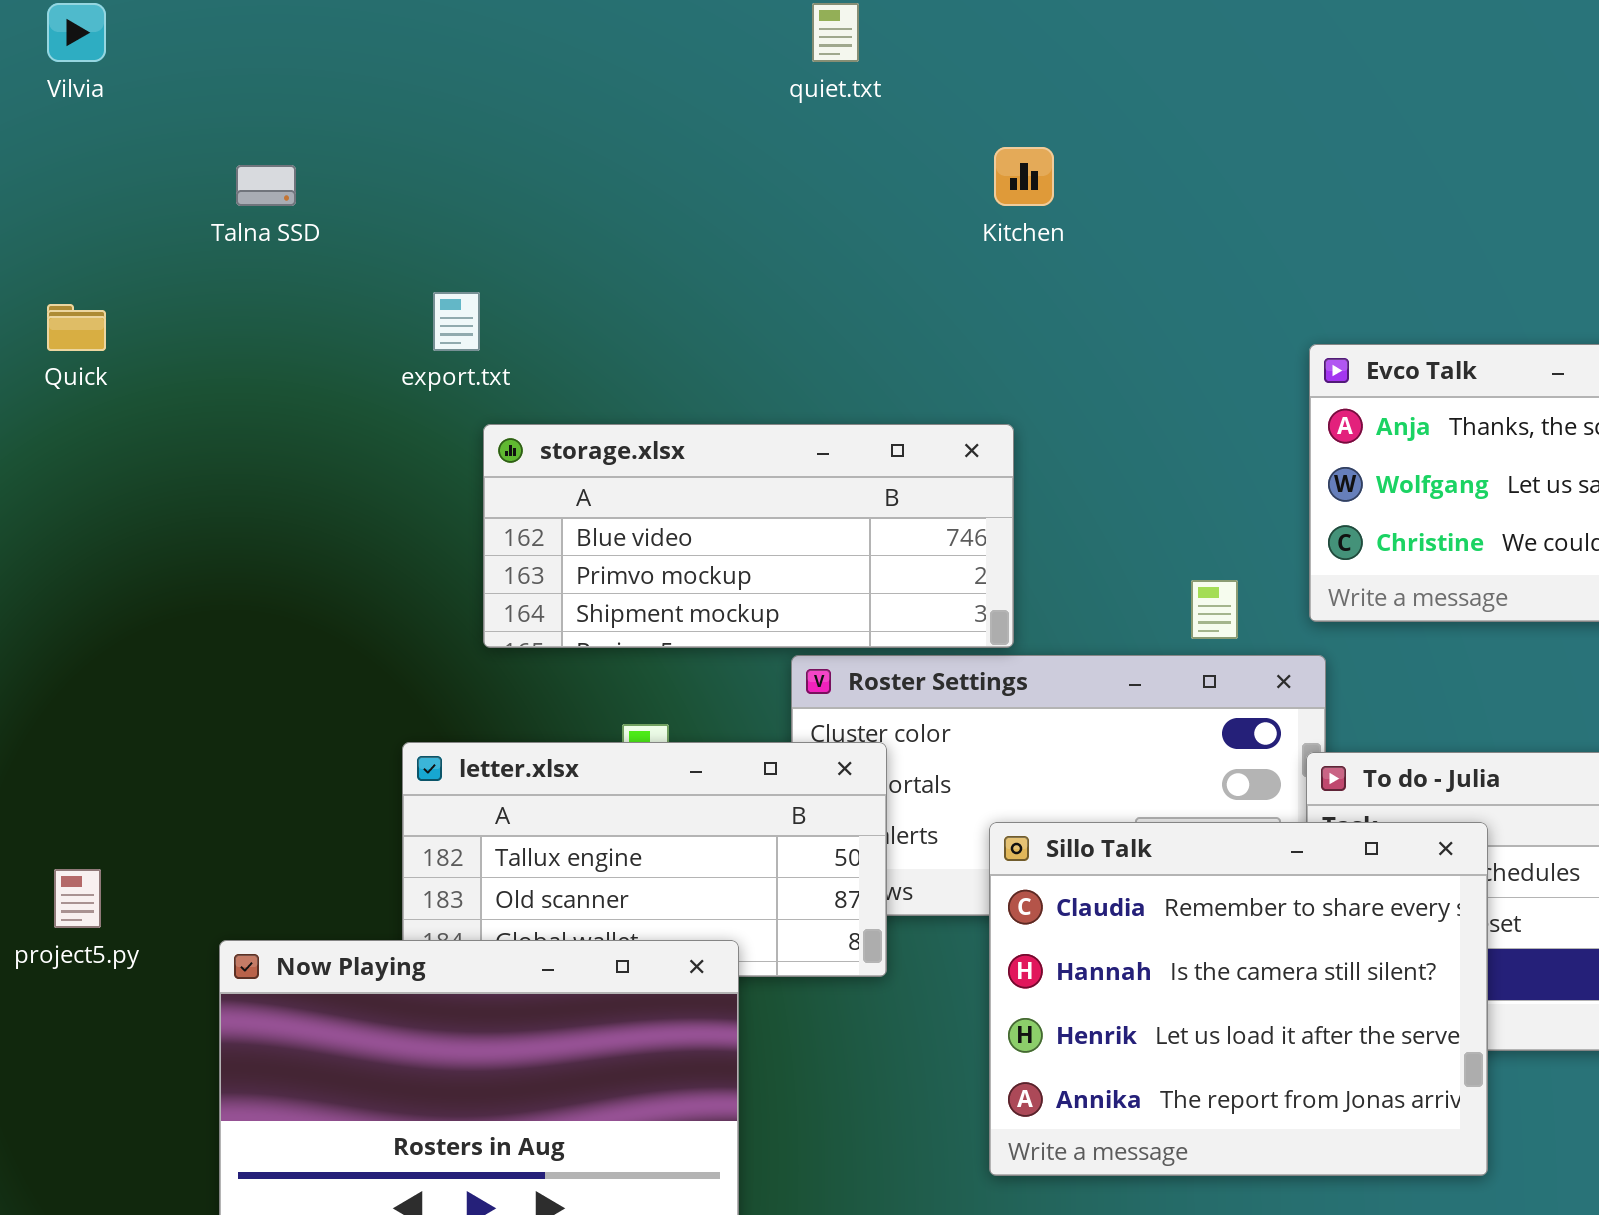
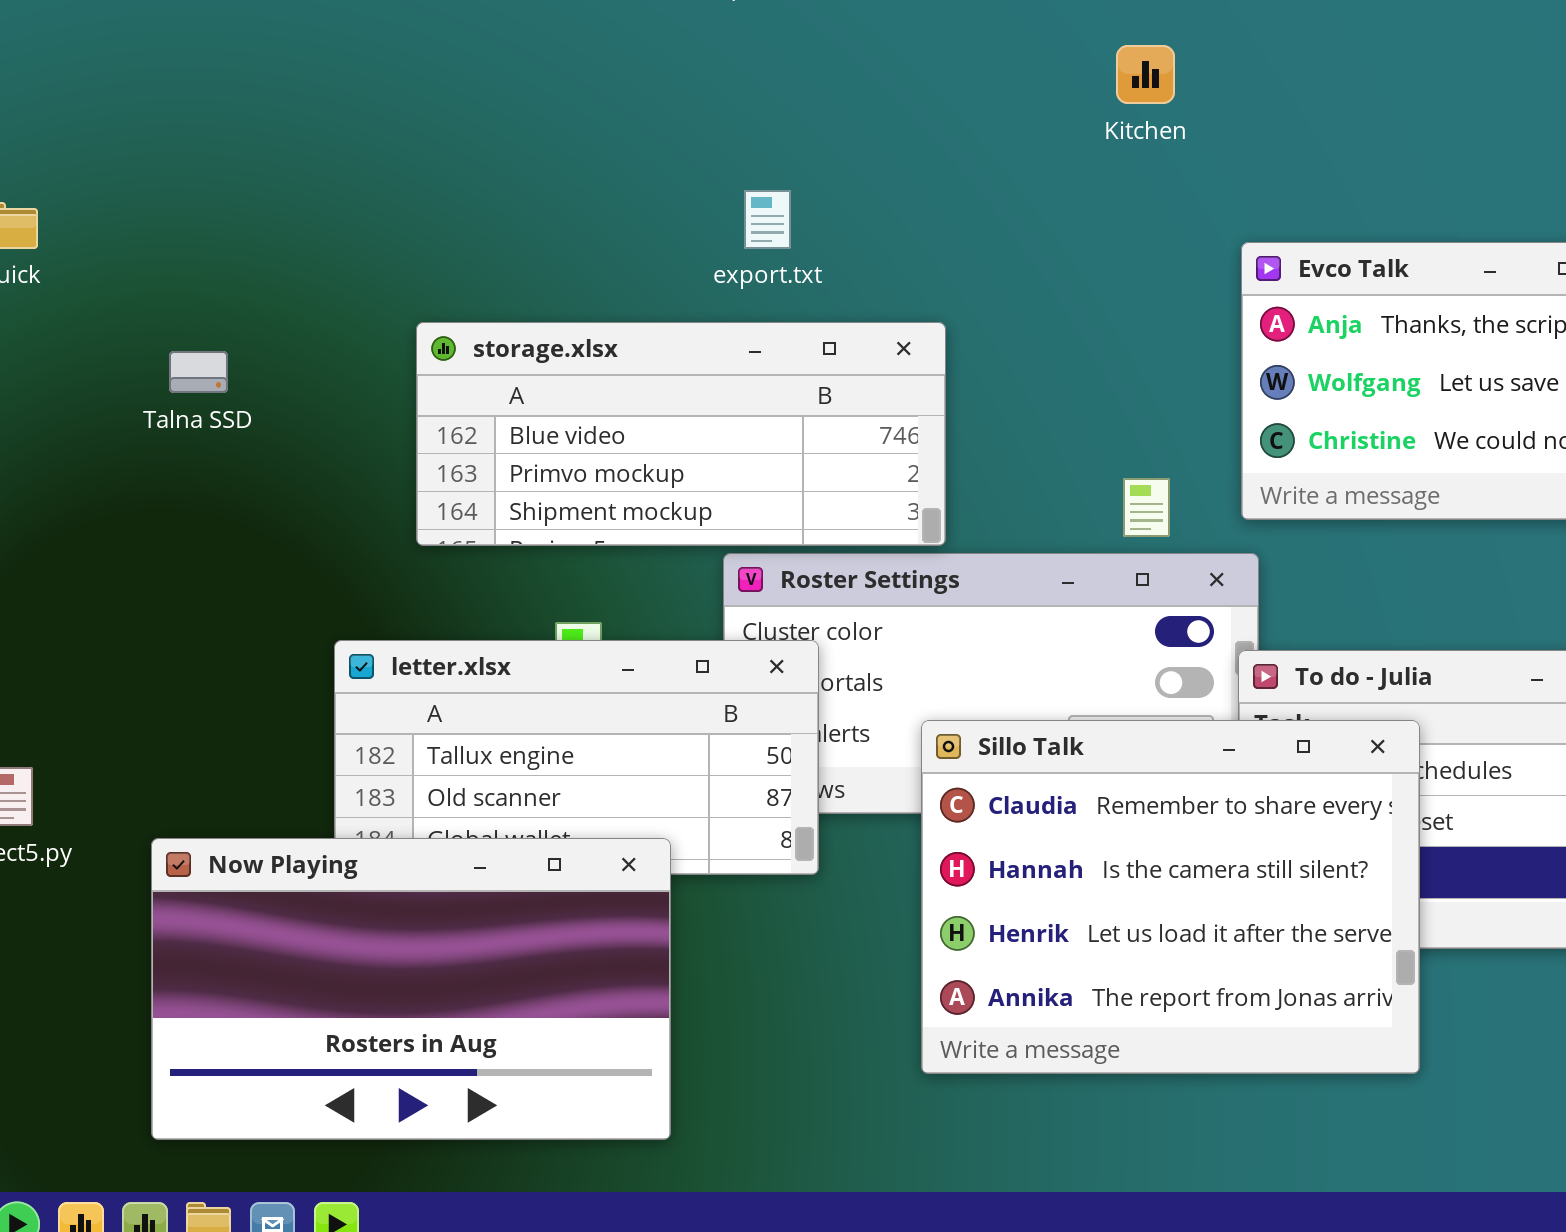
Kitchen: [994,147,1054,206] -> [1116,45,1175,104], moved
Talna SSD: [236,165,296,206] -> [169,351,228,393], moved
export.txt: [433,292,480,351] -> [744,190,791,249], moved

